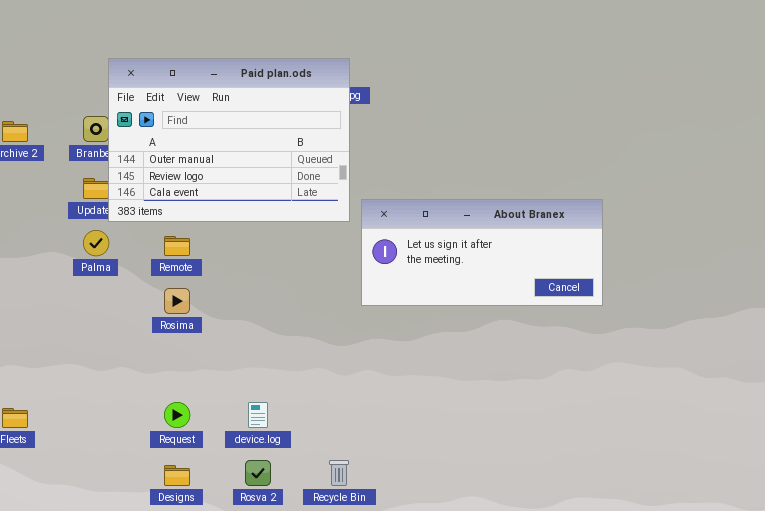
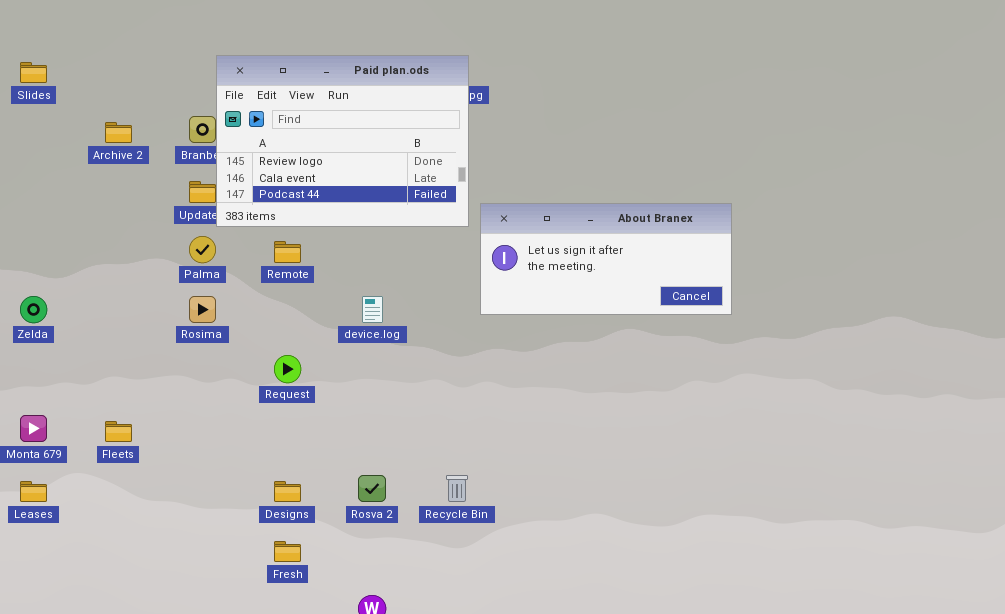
Paid plan.ods: [108,58,350,222] -> [216,55,469,227], scrolled down 1 row
Rosima: [164,288,190,314] -> [189,296,216,323], moved
Request: [164,402,190,428] -> [274,355,301,383], moved
device.log: [248,402,268,428] -> [362,296,383,323], moved

